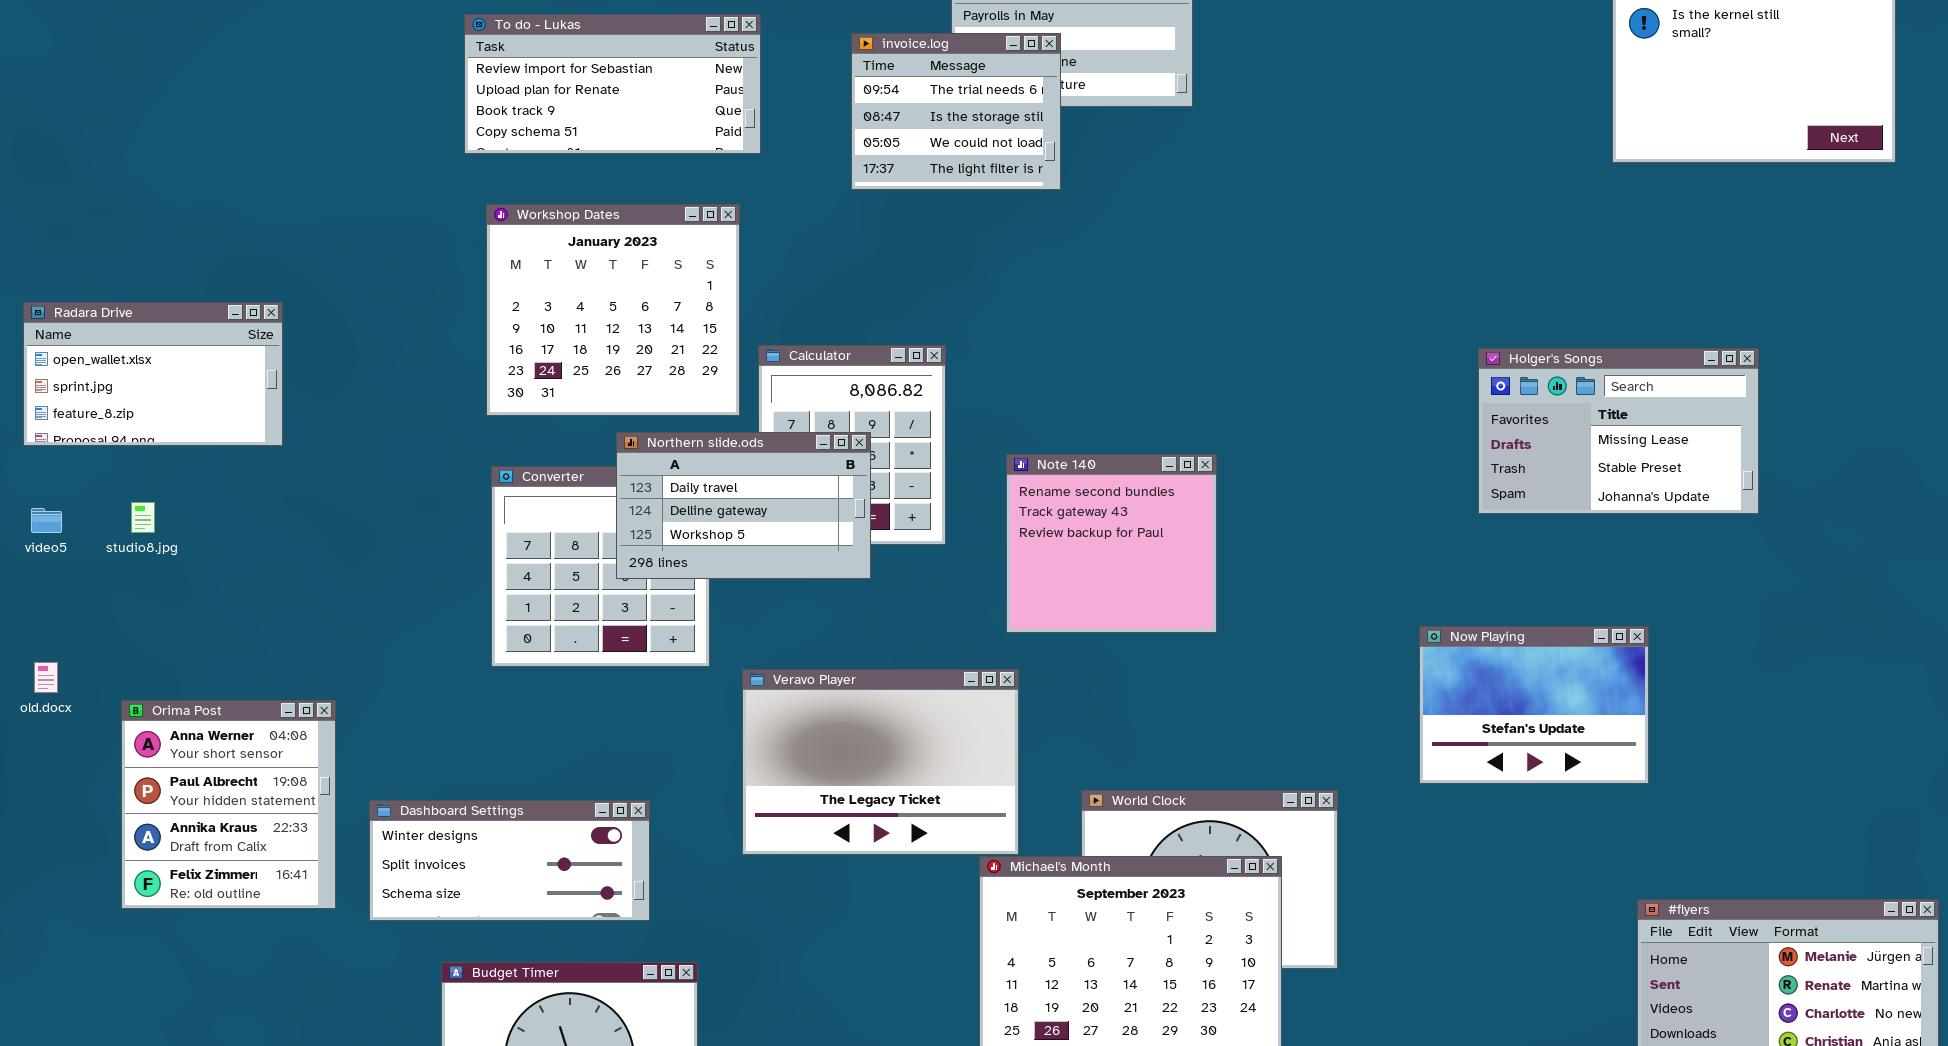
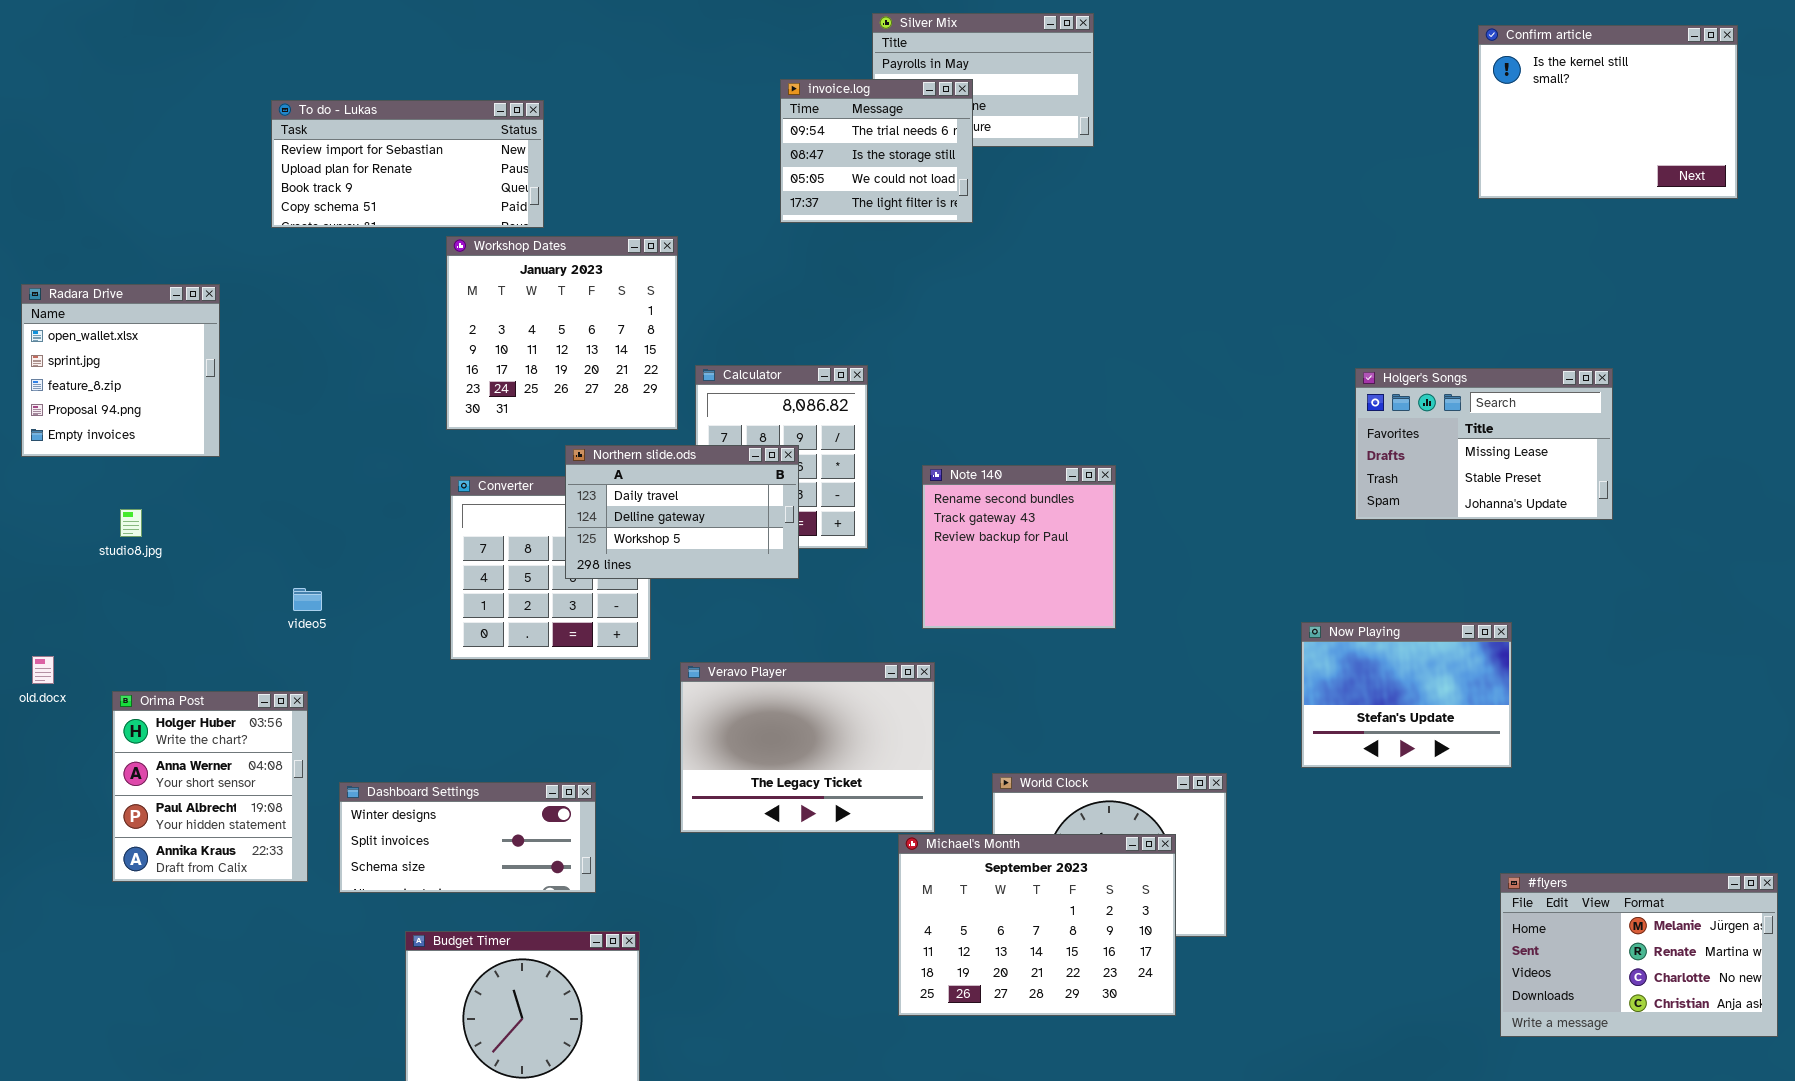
To do - Lukas: [464,14,761,154] -> [271,100,544,228], moved
Radara Drive: [23,302,283,446] -> [21,284,220,457], resized
video5: [31,508,62,533] -> [293,588,322,611], moved
Orima Post: [121,700,336,909] -> [112,691,308,882], scrolled up 1 row

